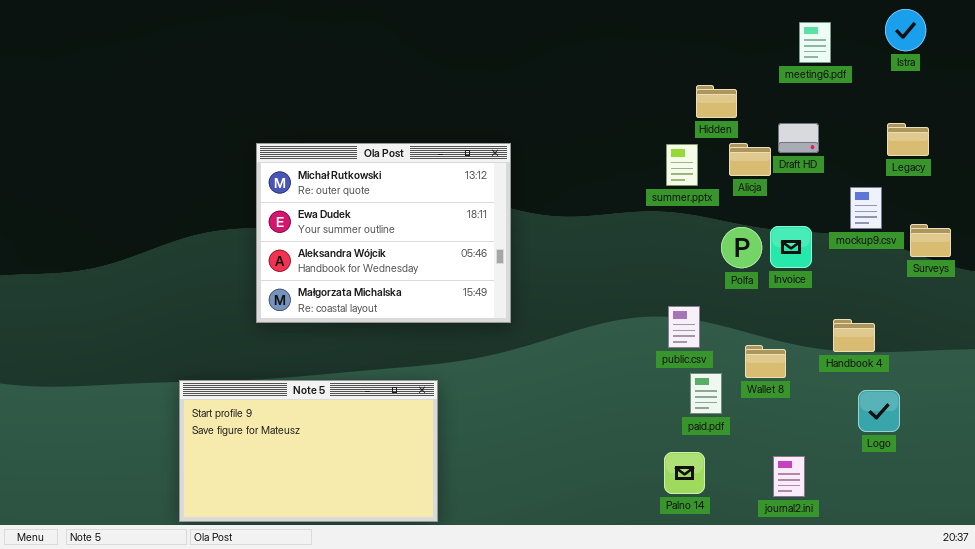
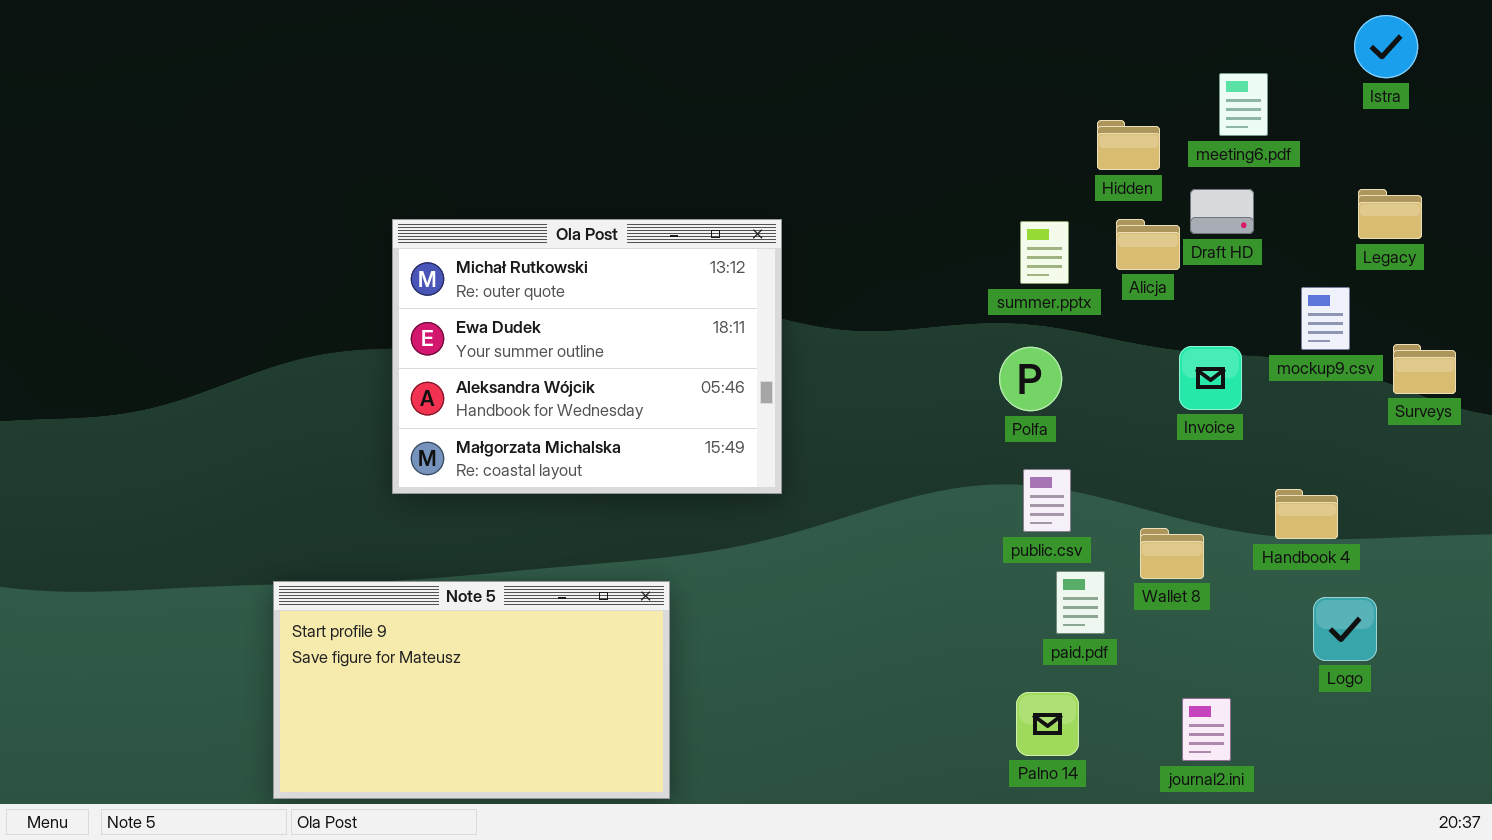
meeting6.pdf: [799,22,831,63] -> [1219,73,1268,136], moved
Hidden: [696,85,737,118] -> [1097,120,1160,170], moved
Polfa: [721,227,762,268] -> [999,347,1062,411], moved

